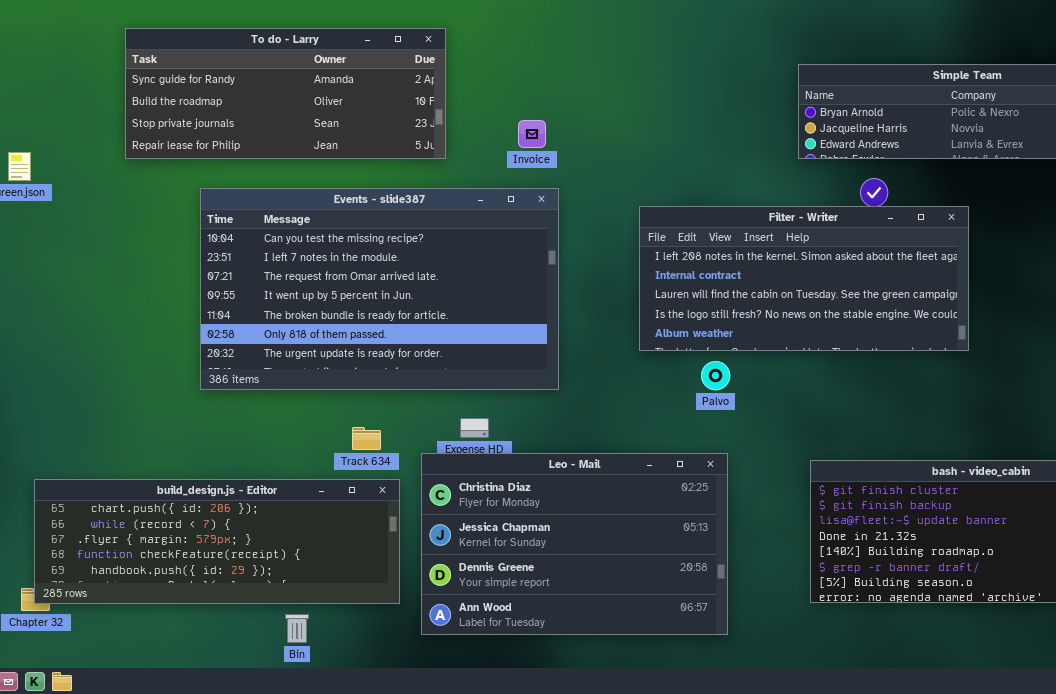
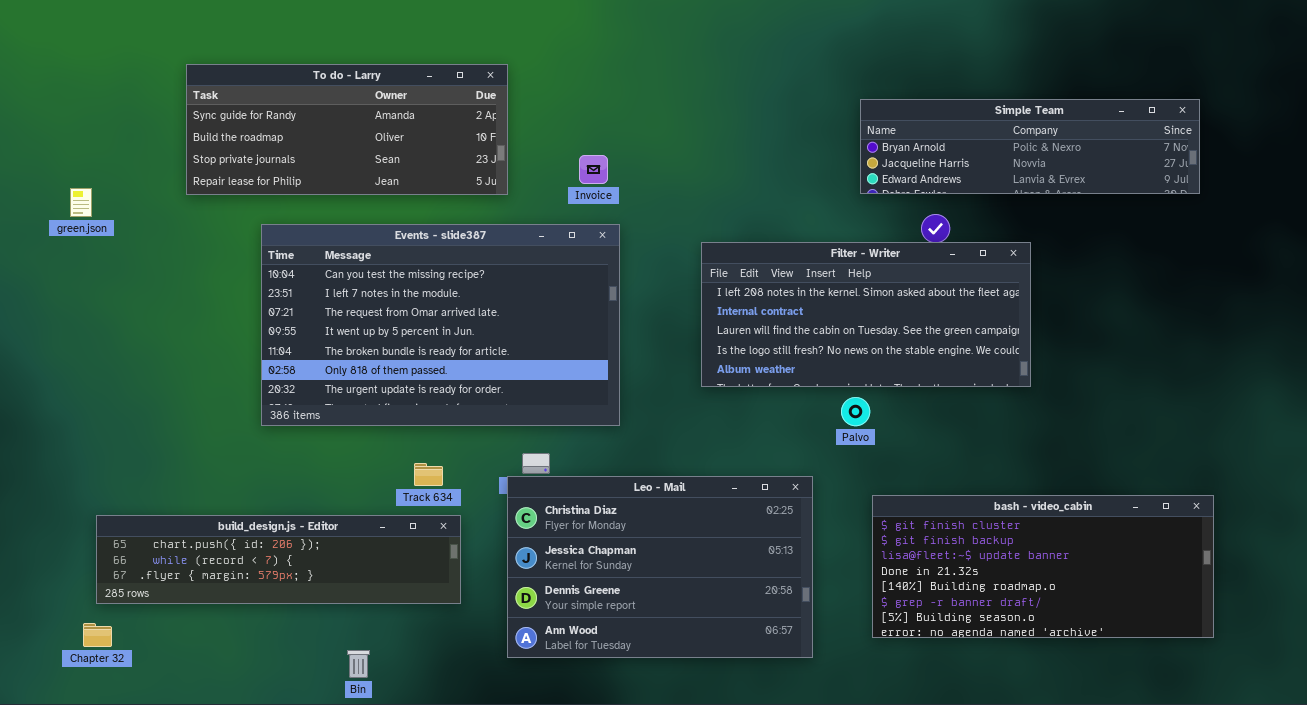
Palvo: [701,361,730,390] -> [841,397,870,426], moved
Leo - Mail: [421,453,728,635] -> [507,476,813,658], moved
build_design.js - Editor: [34,479,400,604] -> [96,515,461,604], resized

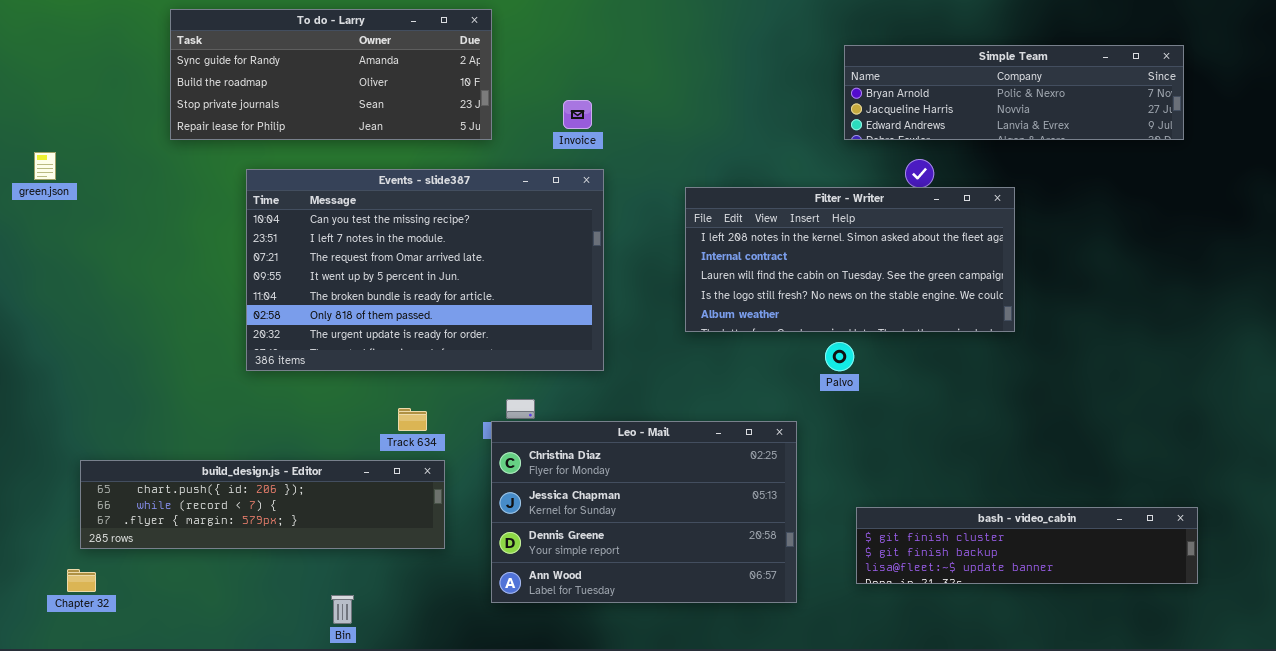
green.json: [70,188,92,217] -> [34,152,56,180], moved
bash - video_cabin: [872,495,1214,638] -> [856,507,1198,584], resized

